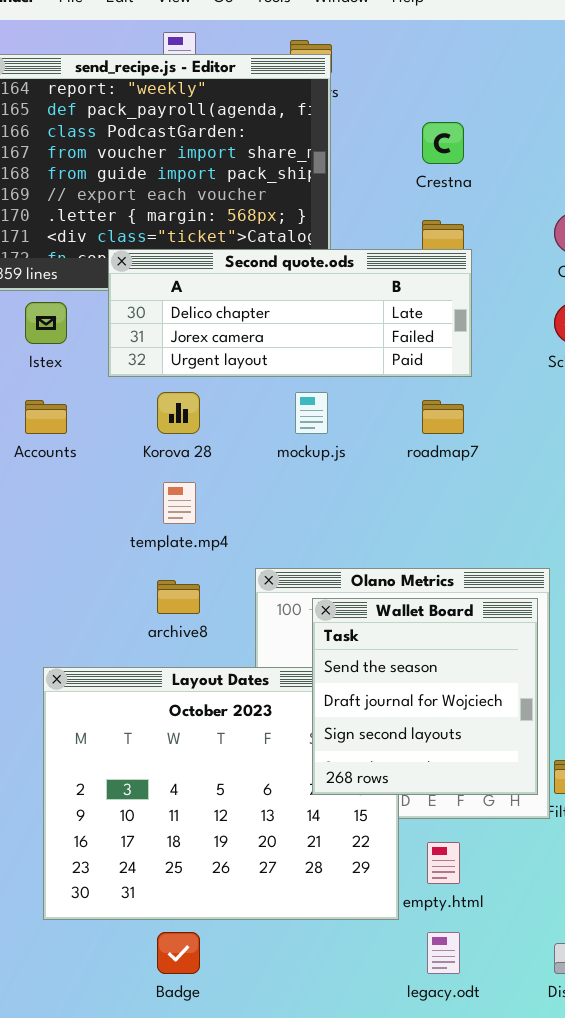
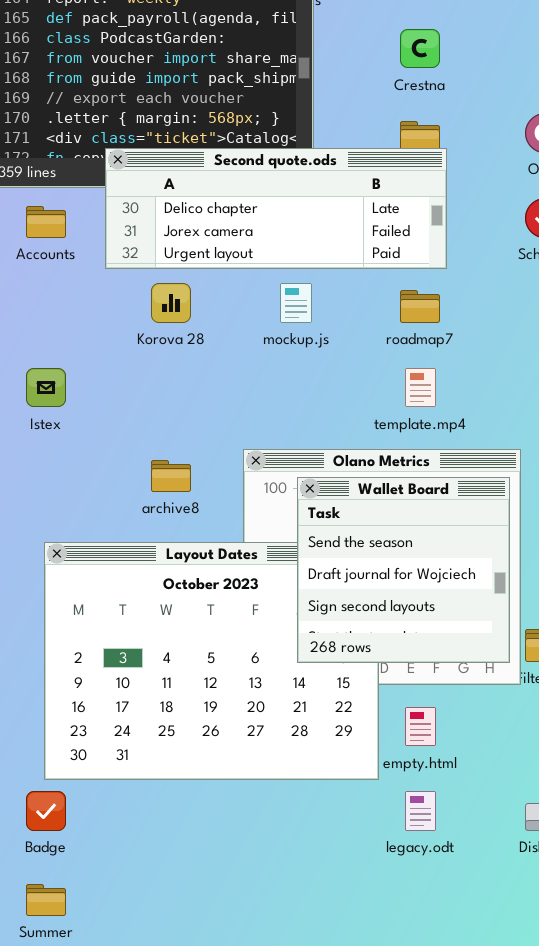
Istex: [25,302,67,344] -> [26,368,66,407], moved
Accounts: [25,400,67,434] -> [26,206,66,238], moved
template.mp4: [163,482,196,524] -> [405,368,436,407], moved
Badge: [157,932,200,974] -> [26,791,66,831], moved

